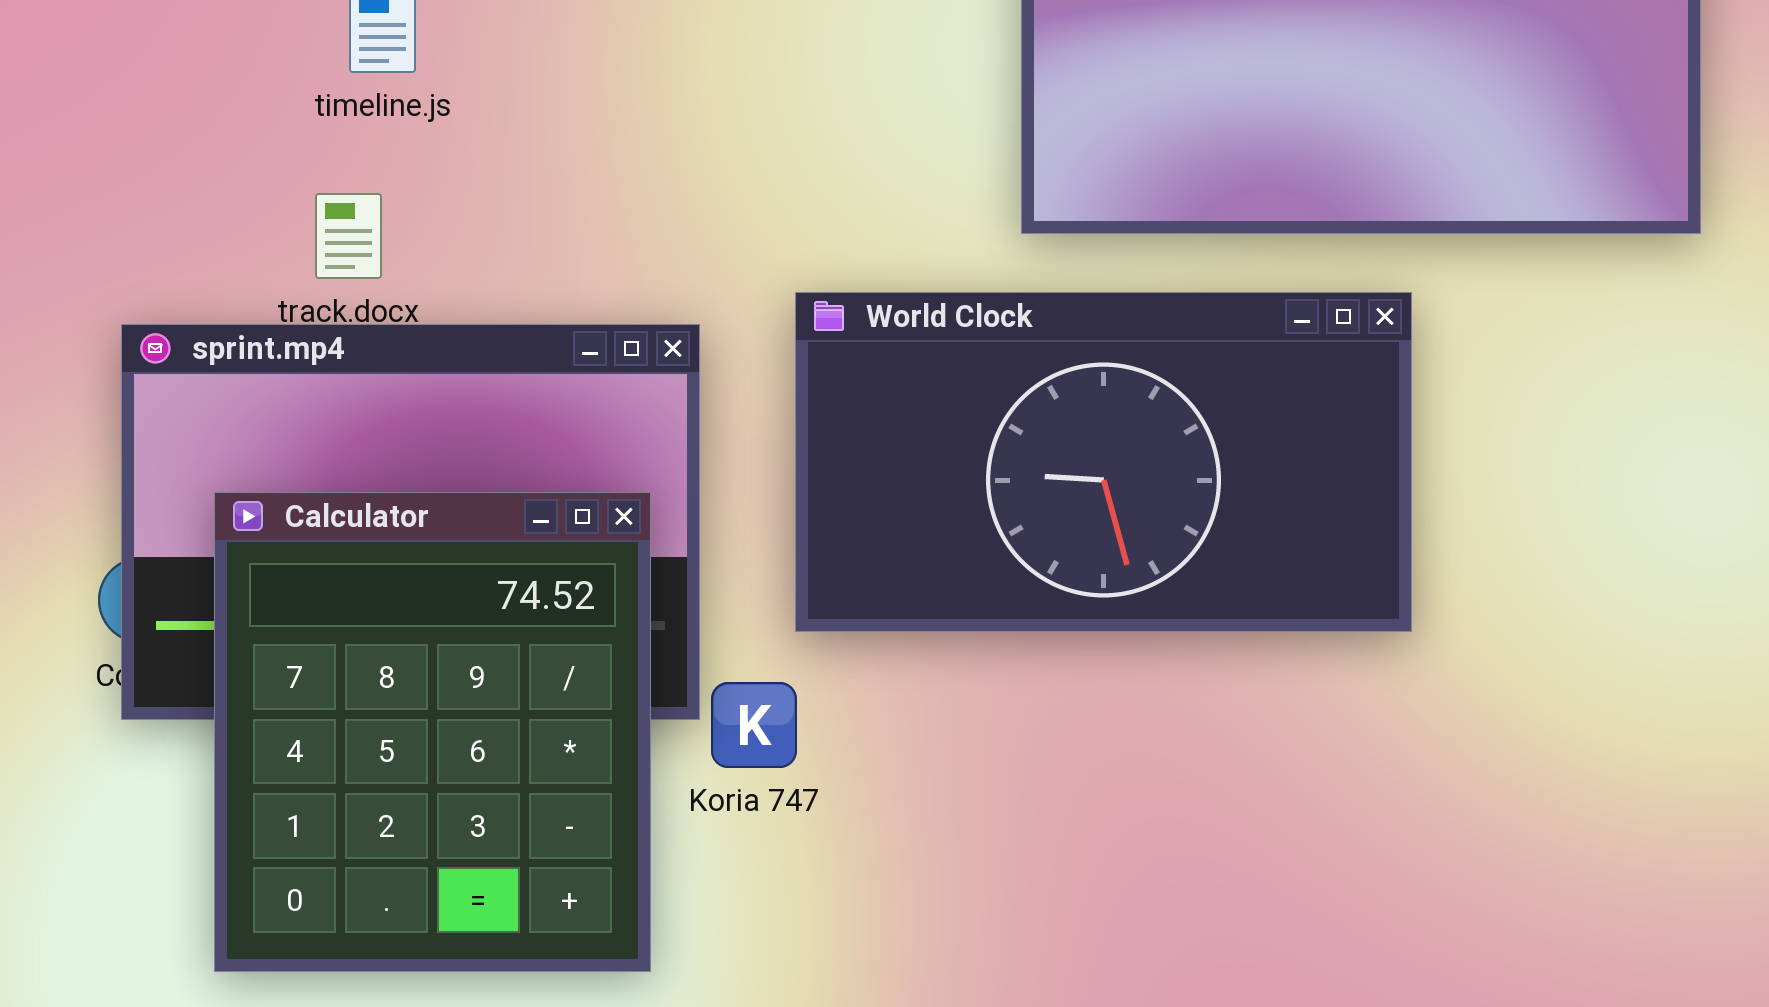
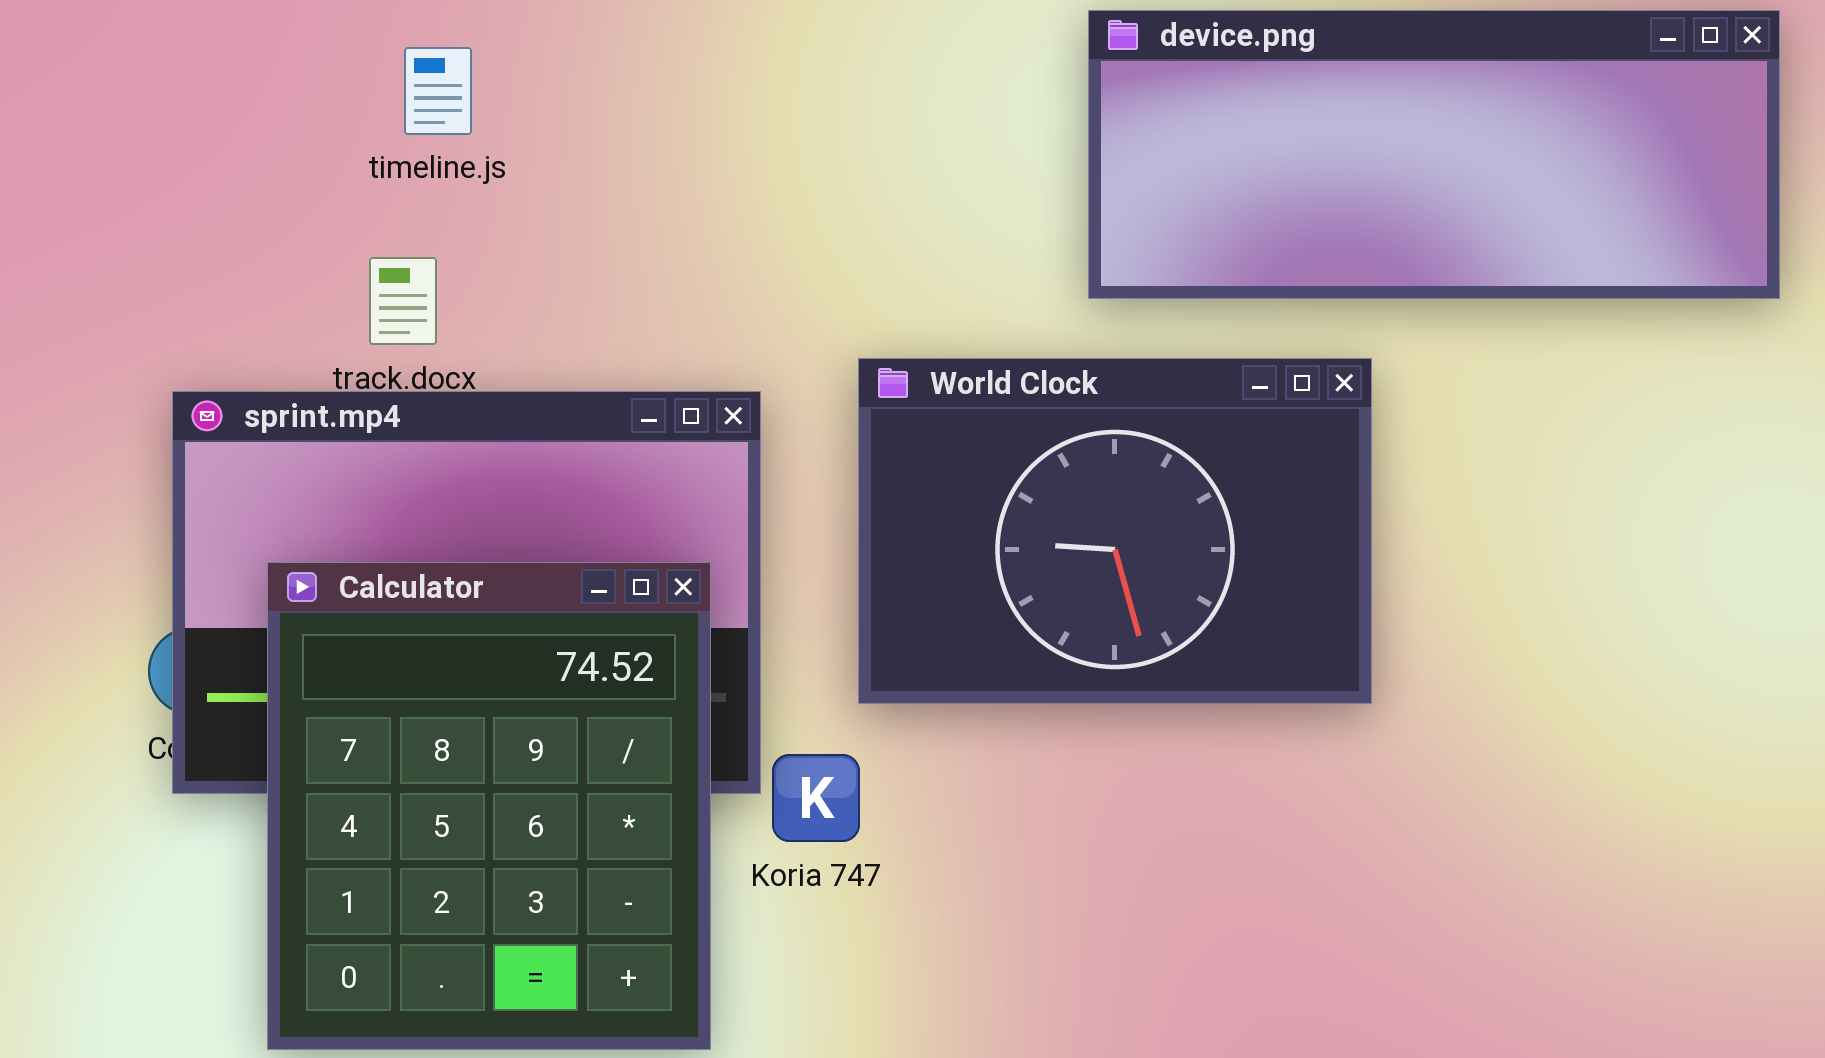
World Clock: [795,292,1412,632] -> [858,358,1372,704], resized

